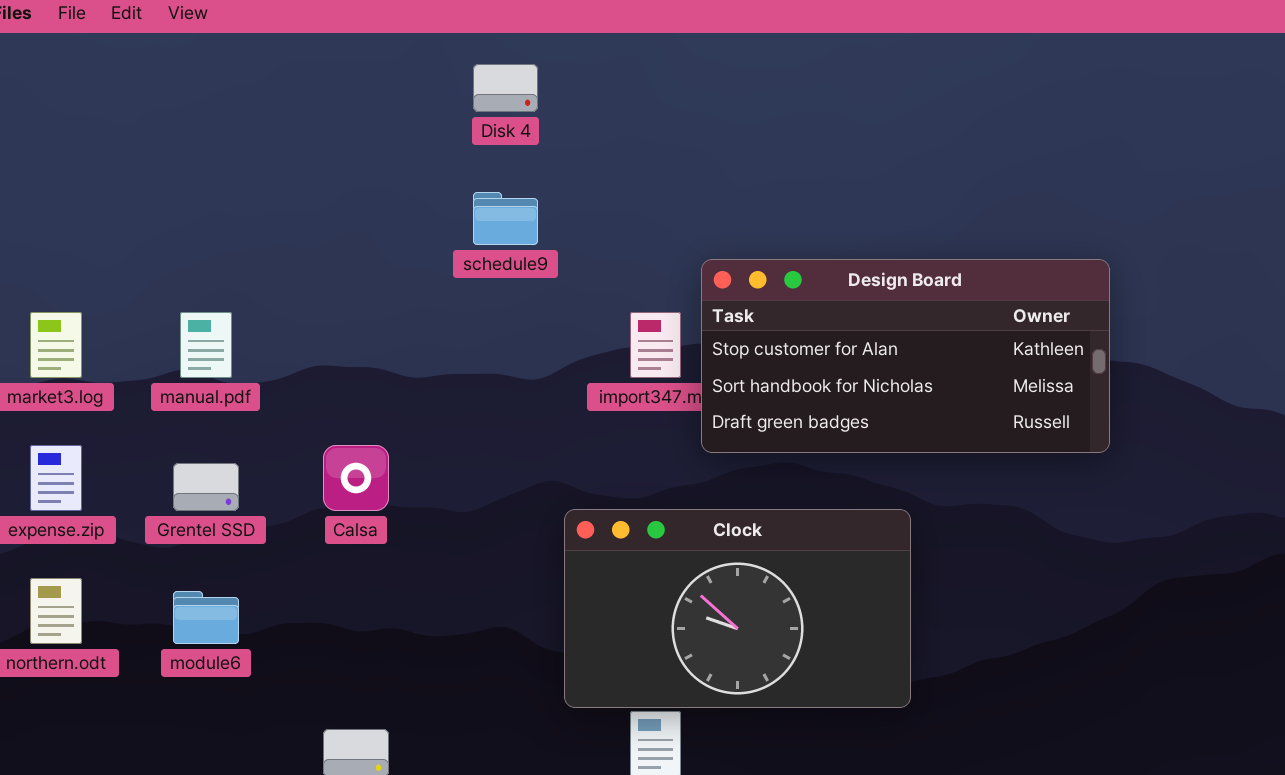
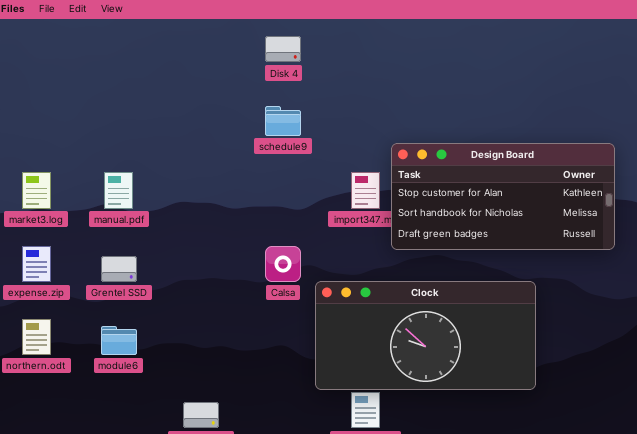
Calsa: [323,445,389,511] -> [265,246,301,282], moved
Clock: [564,509,911,708] -> [315,281,536,390], resized

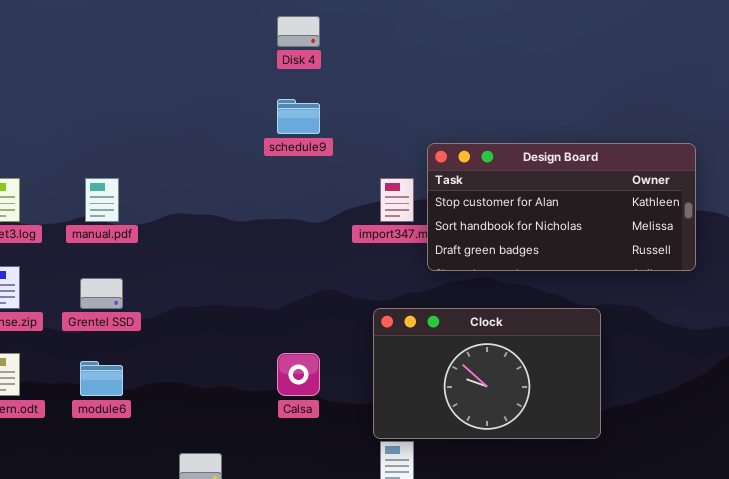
Calsa: [265,246,301,282] -> [277,353,320,396], moved
Clock: [315,281,536,390] -> [373,308,601,439], resized

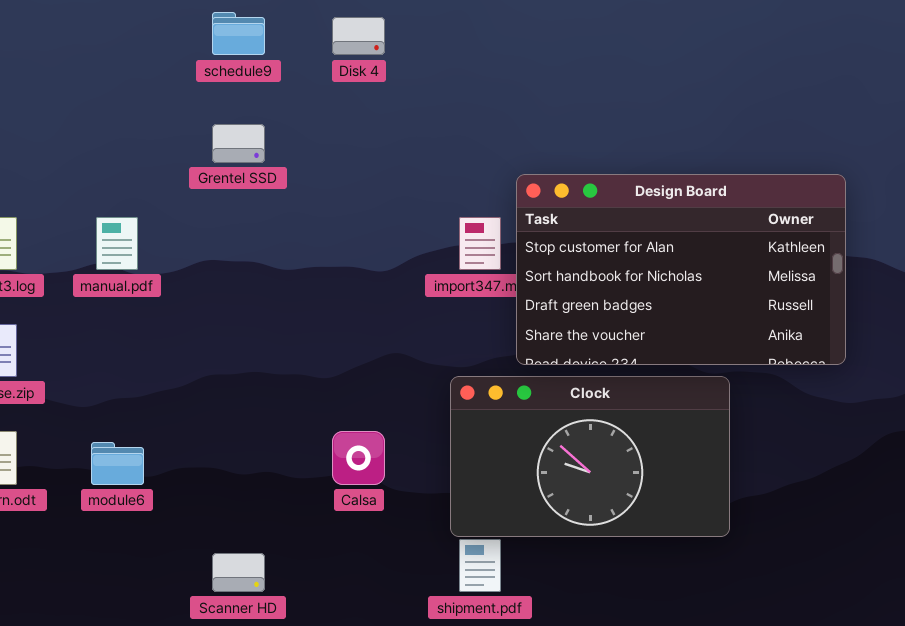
schedule9: [277,99,320,134] -> [212,12,265,55], moved
Design Board: [427,143,696,271] -> [516,174,846,365], resized
Grentel SSD: [80,278,123,309] -> [212,124,265,163], moved

